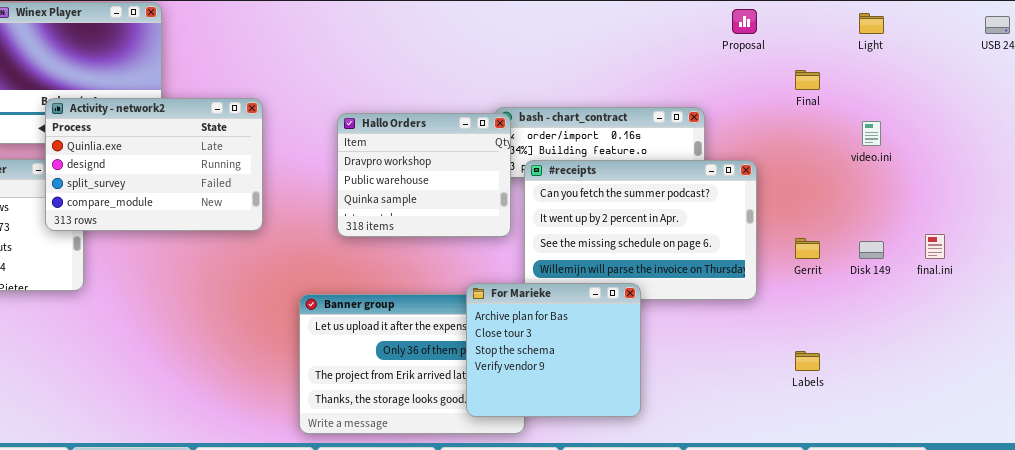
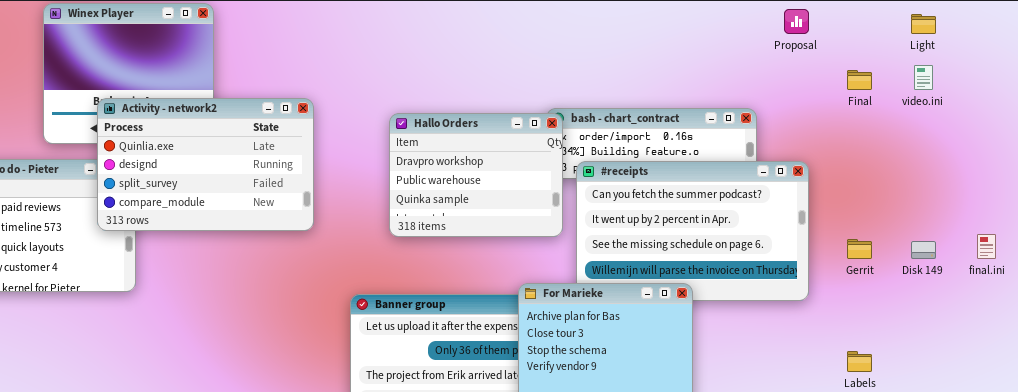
video.ini: [862,121,881,146] -> [914,65,933,90], moved

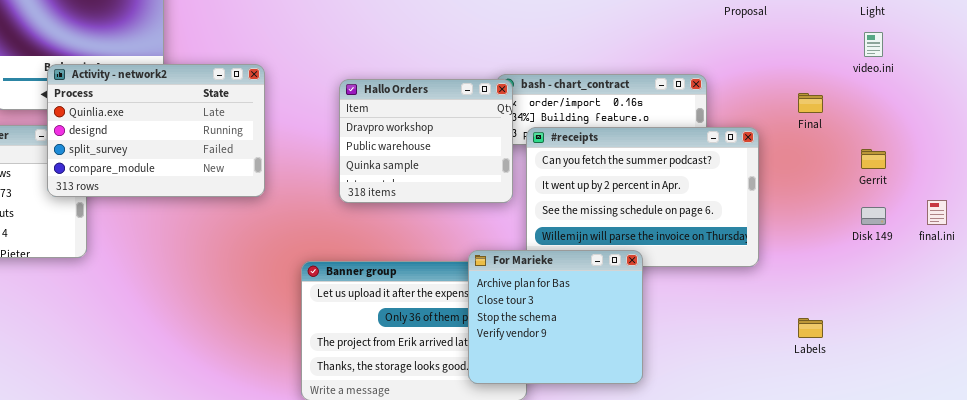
Final: [847,70,872,90] -> [798,93,823,113], moved
Gerrit: [847,239,872,259] -> [861,149,886,169], moved

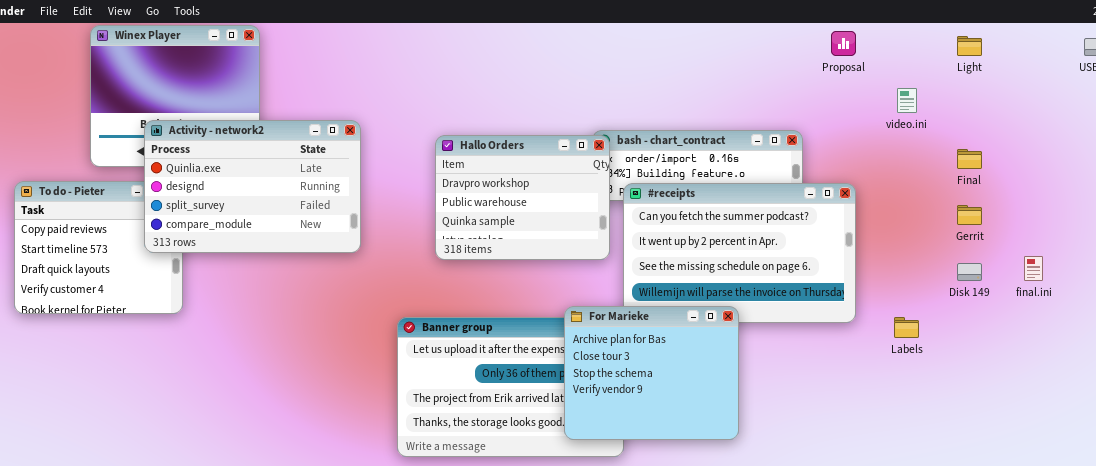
video.ini: [864,32,883,57] -> [897,88,917,113], moved
Final: [798,93,823,113] -> [957,149,982,169], moved
Labels: [798,318,823,338] -> [894,317,919,338], moved

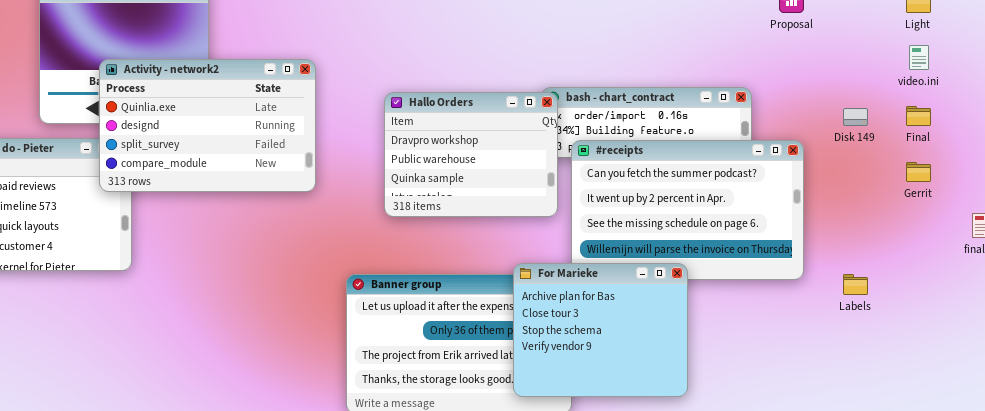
video.ini: [897,88,917,113] -> [909,45,929,70], moved
Activity - network2: [144,120,361,253] -> [99,59,316,192], moved
Disk 149: [957,263,982,281] -> [843,108,868,126], moved

